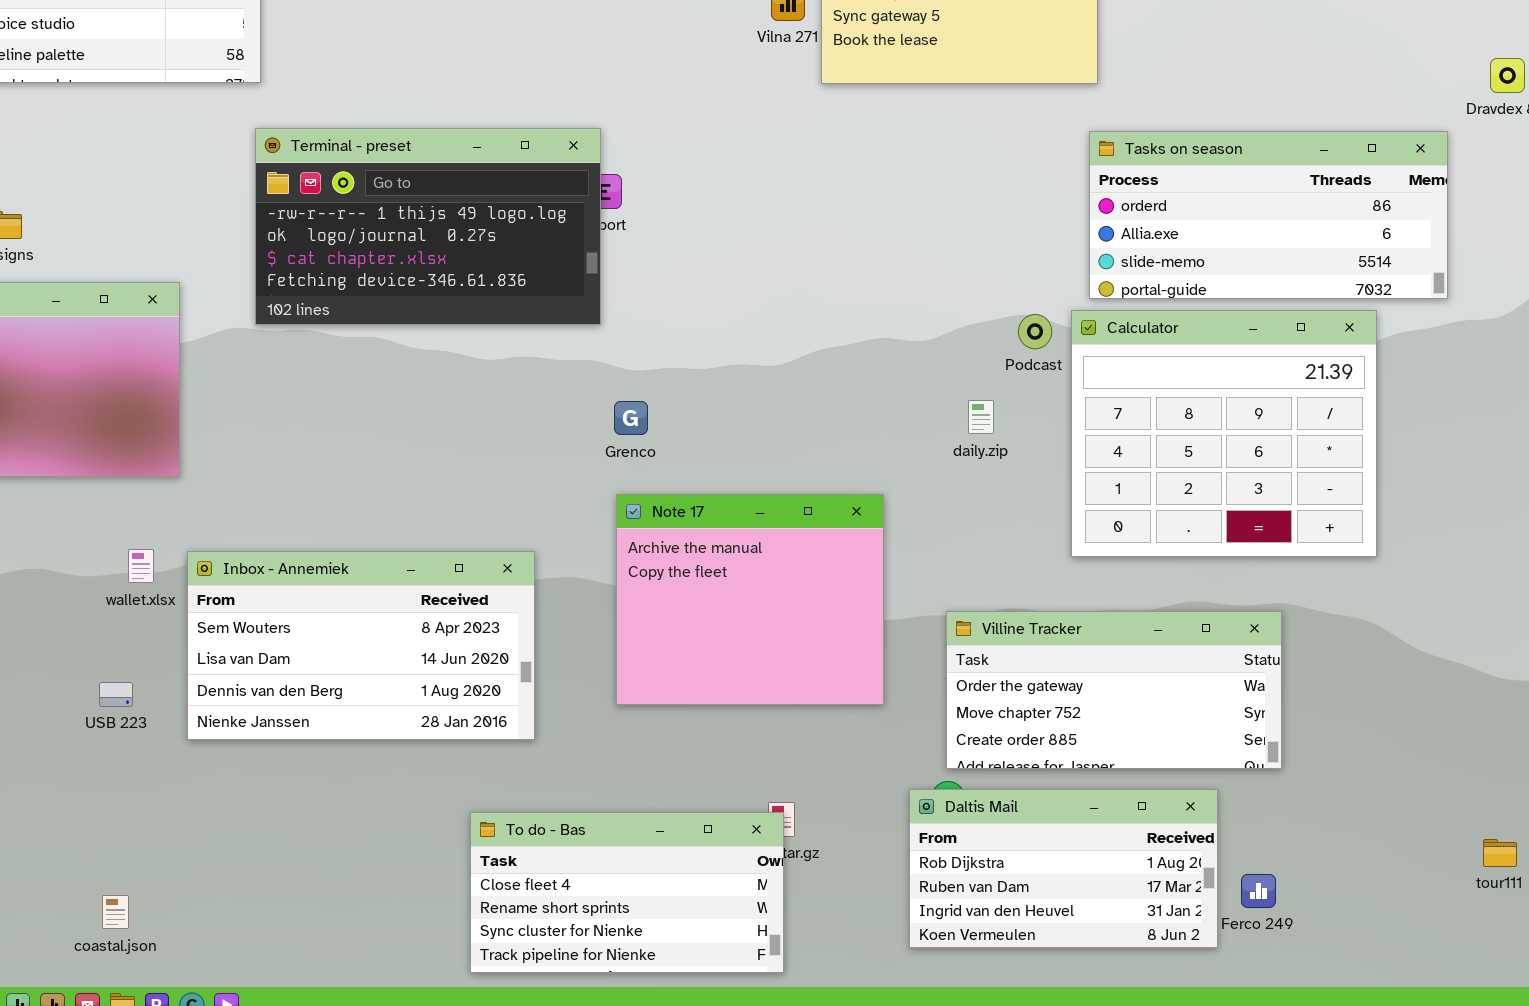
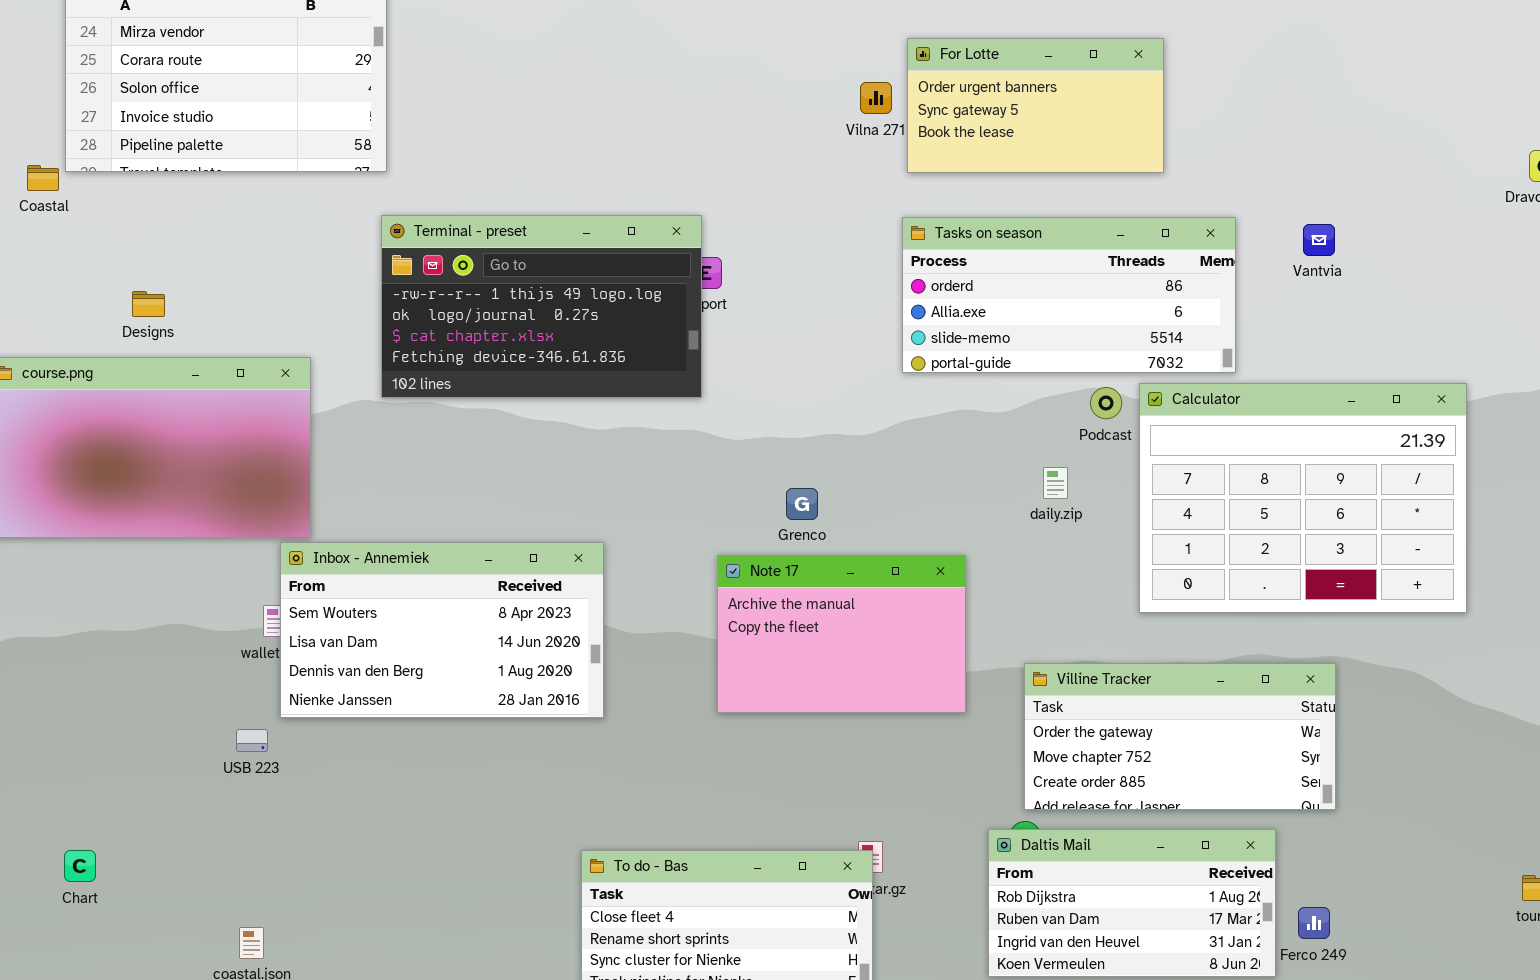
Tasks on season: [1089,131,1448,299] -> [902,217,1236,373], moved
Calculator: [1071,310,1377,557] -> [1139,383,1467,613], resized
Grenco: [614,401,648,435] -> [786,488,818,520], moved
Note 17: [616,494,884,705] -> [717,555,966,713], resized
Inbox - Annemiek: [187,551,535,740] -> [280,542,604,718], moved

